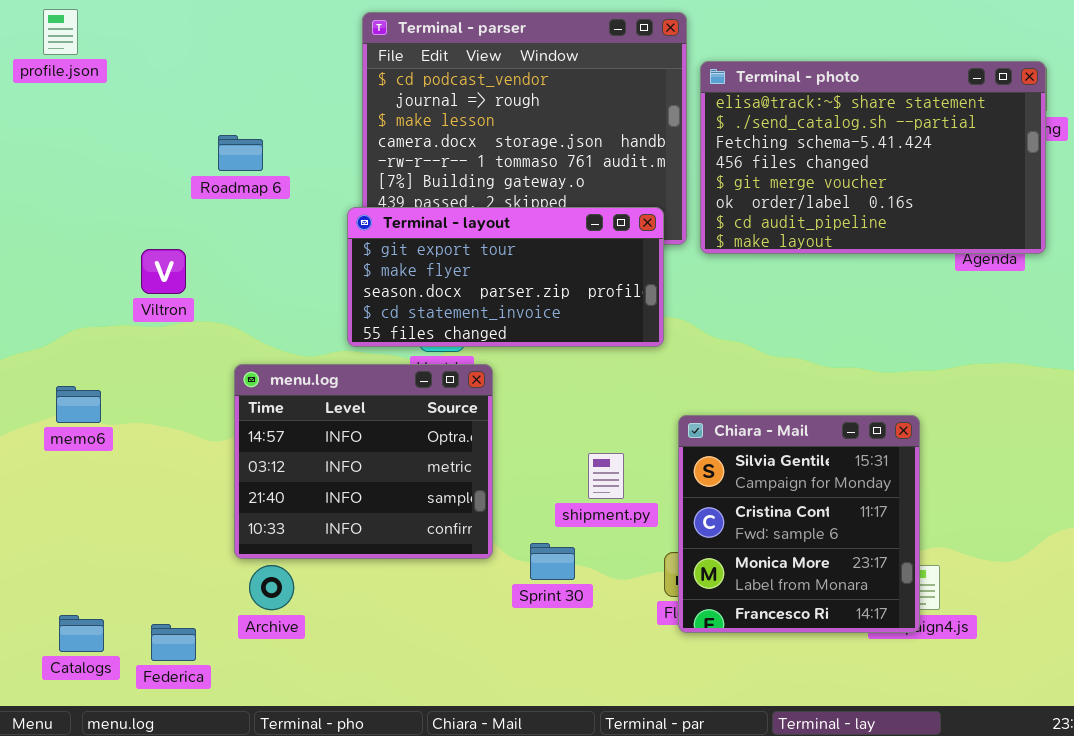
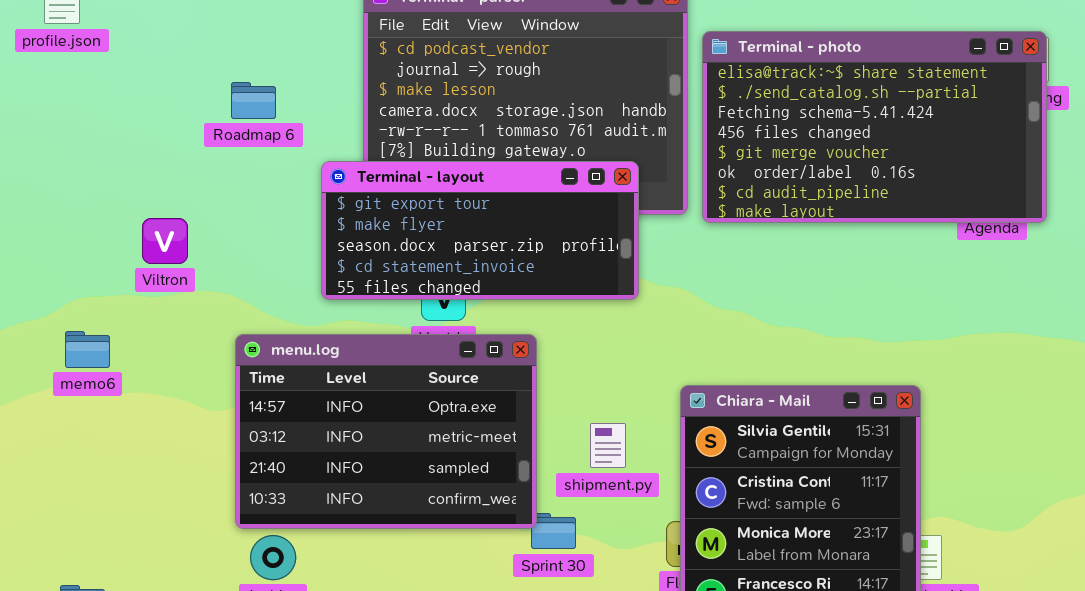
Roadmap 6: [218,135,263,171] -> [231,82,276,119], moved
Terminal - layout: [347,207,664,347] -> [321,161,639,300], moved
menu.log: [234,364,493,559] -> [235,334,537,529], resized
memo6: [56,386,101,423] -> [65,331,110,368], moved

